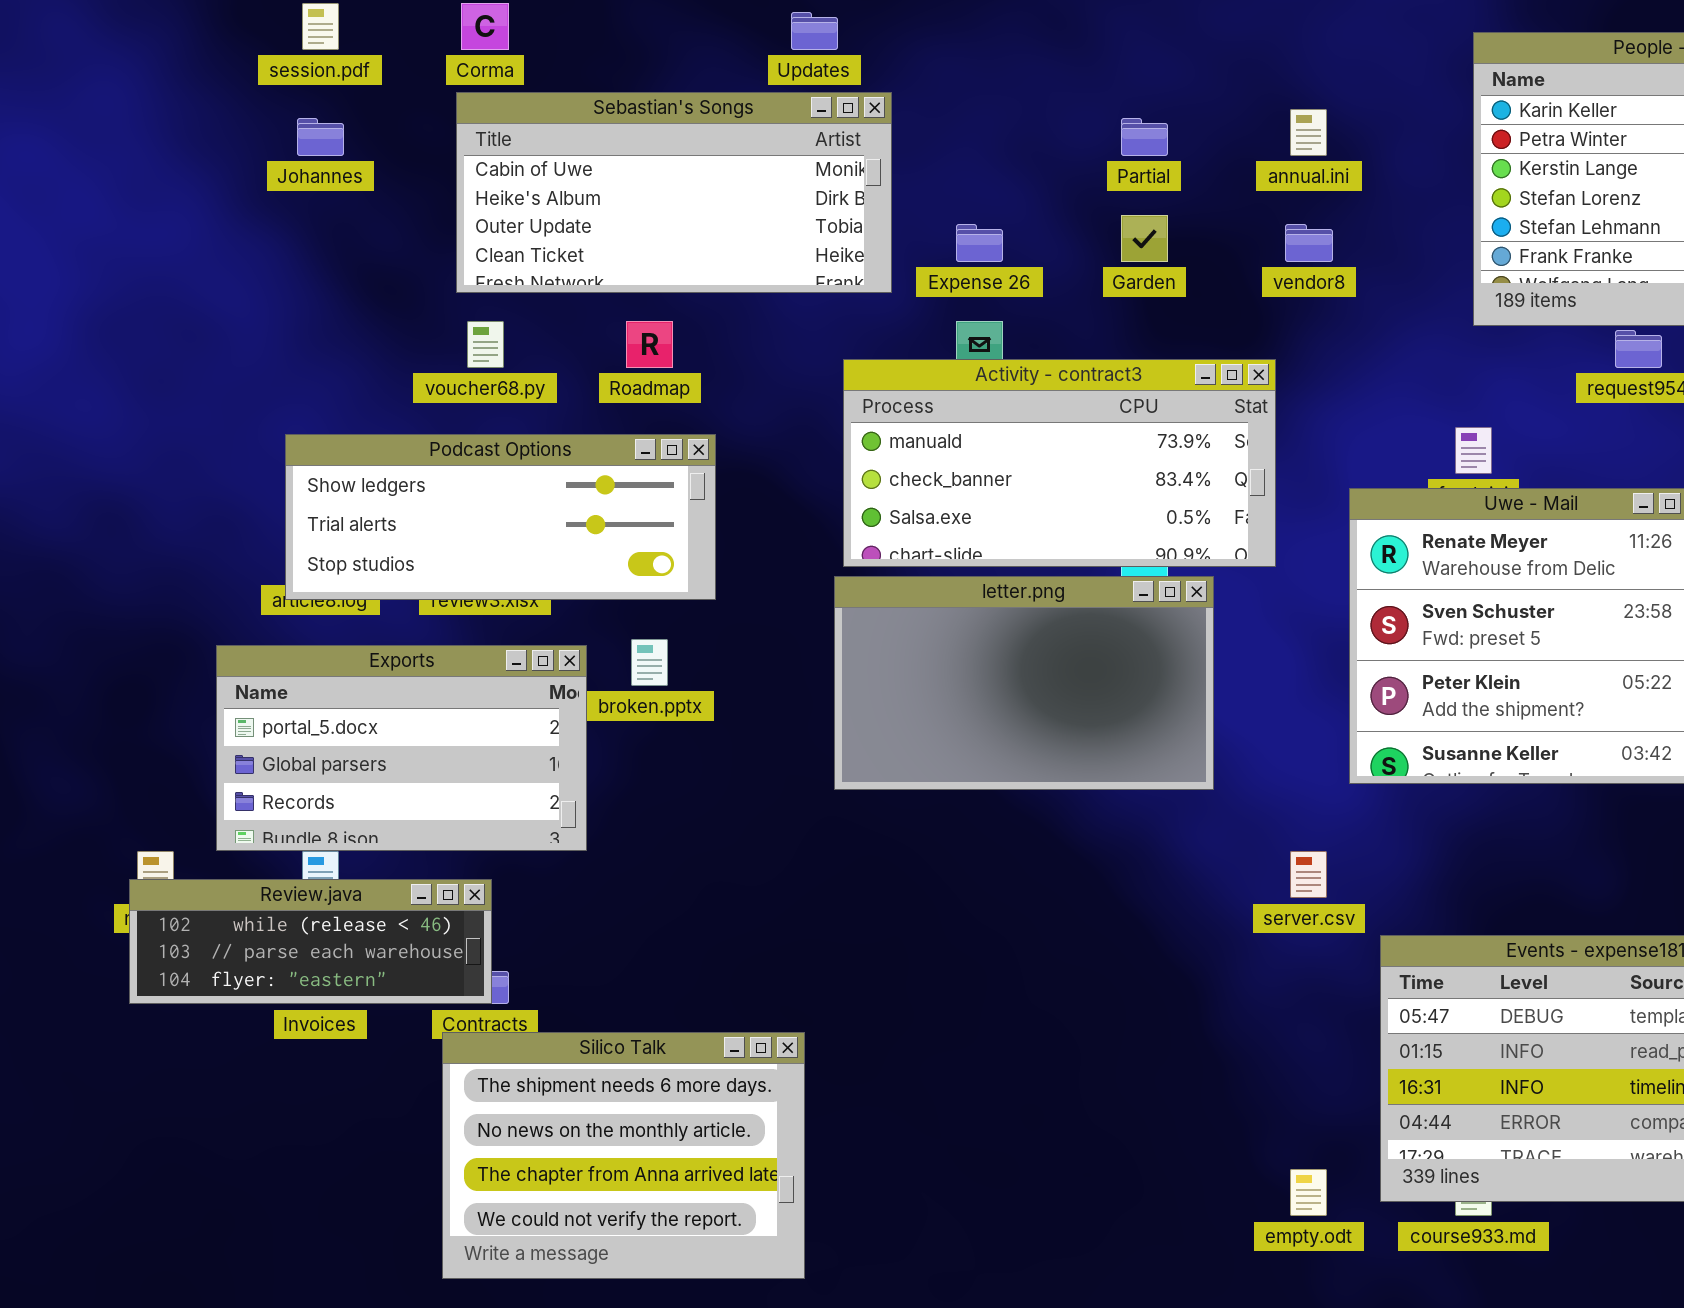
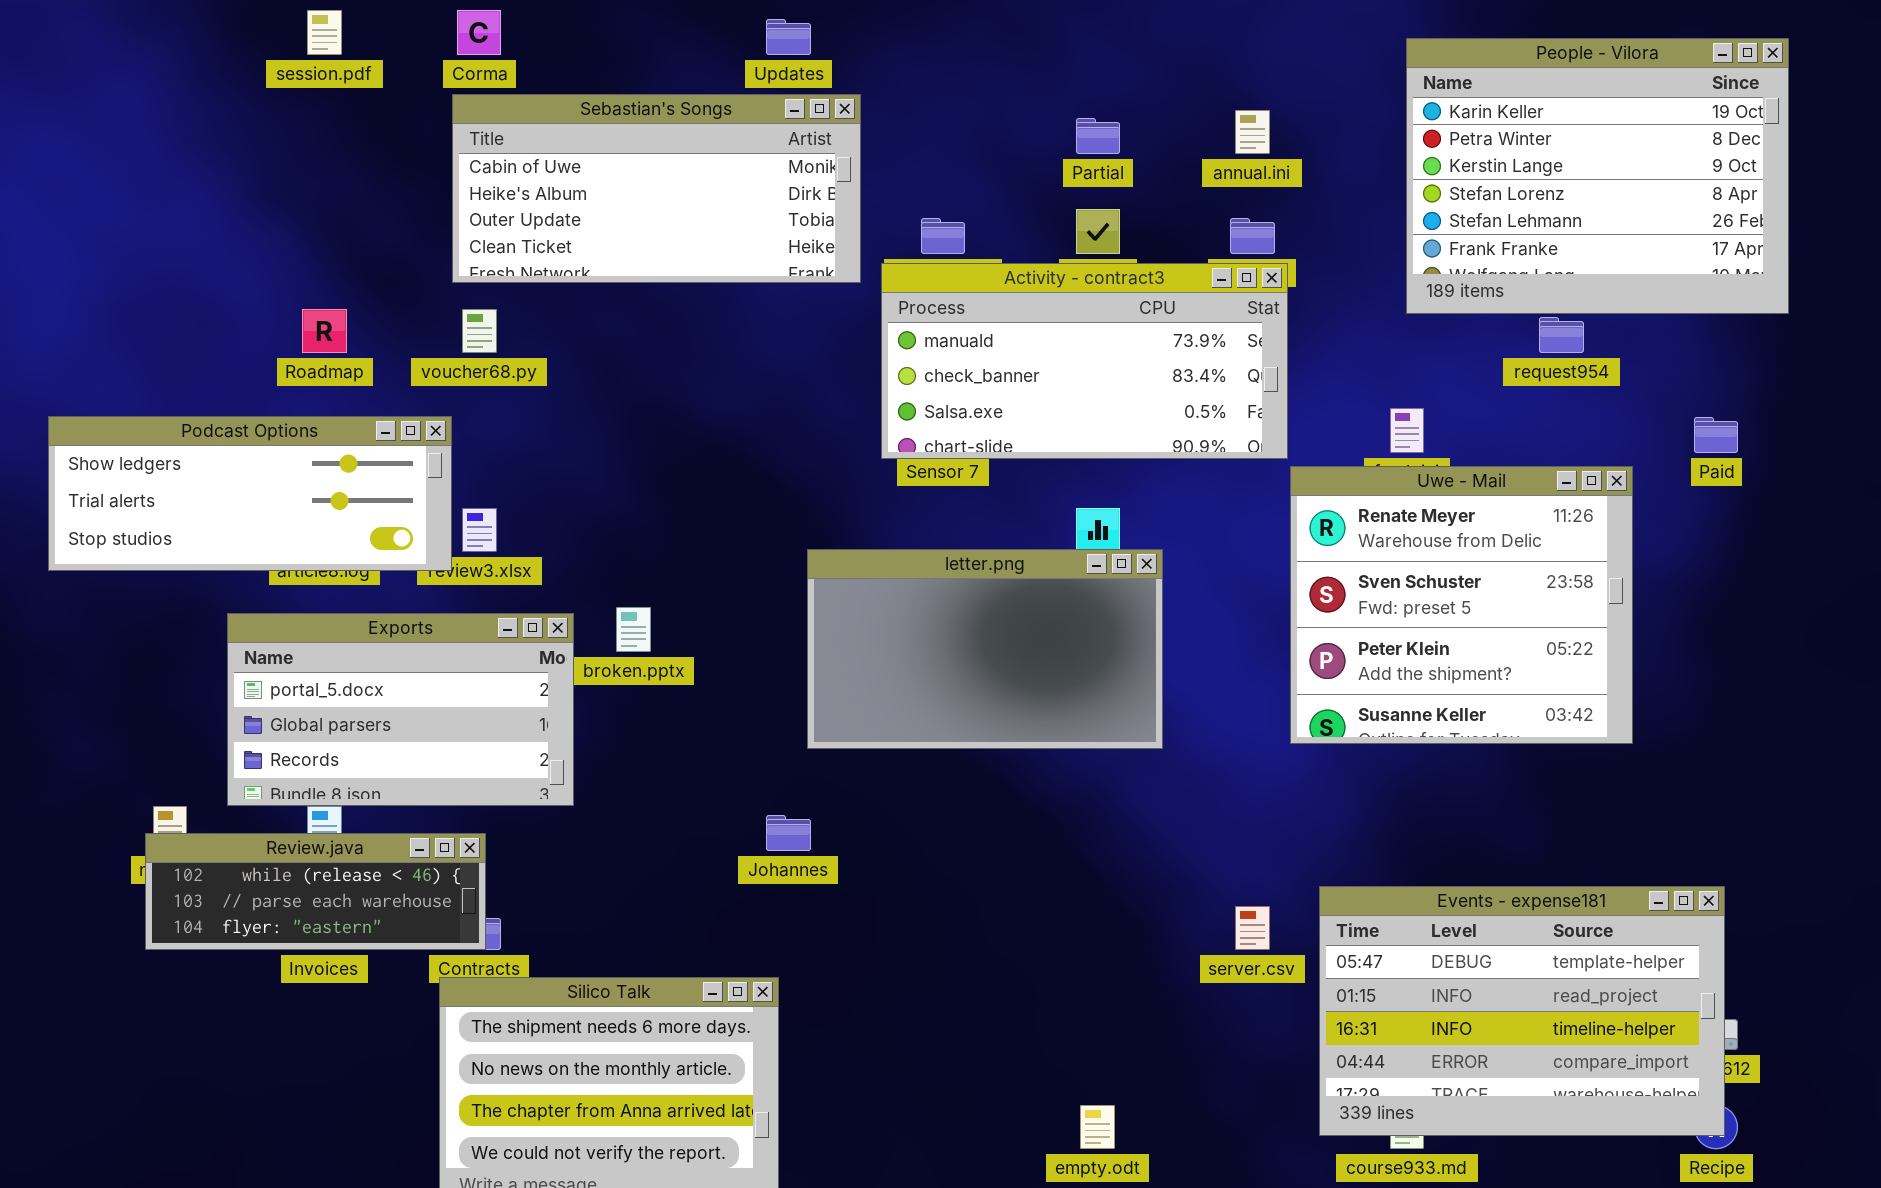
Johannes: [297,118,344,156] -> [766,815,811,851], moved
Roadmap: [626,321,673,368] -> [302,309,347,353], moved
Activity - contract3: [843,359,1276,567] -> [881,263,1288,459], moved
Podcast Options: [285,434,716,600] -> [48,416,452,571], moved
server.csv: [1290,851,1327,898] -> [1235,906,1270,950], moved
empty.odt: [1290,1169,1327,1216] -> [1080,1105,1115,1149], moved

